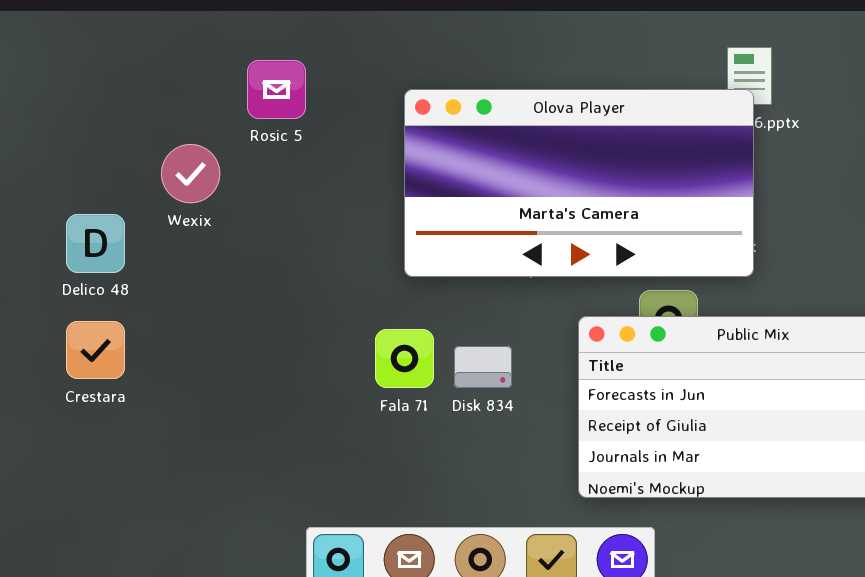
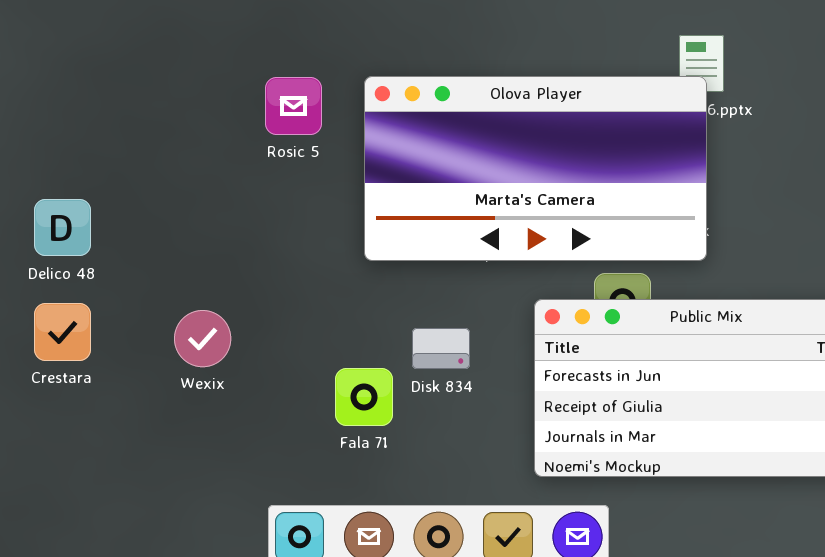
Rosic 5: [247,60,306,119] -> [265,77,322,135], moved
Wexix: [161,144,220,203] -> [174,310,231,367], moved
Fala 71: [375,329,434,388] -> [335,368,393,426], moved

